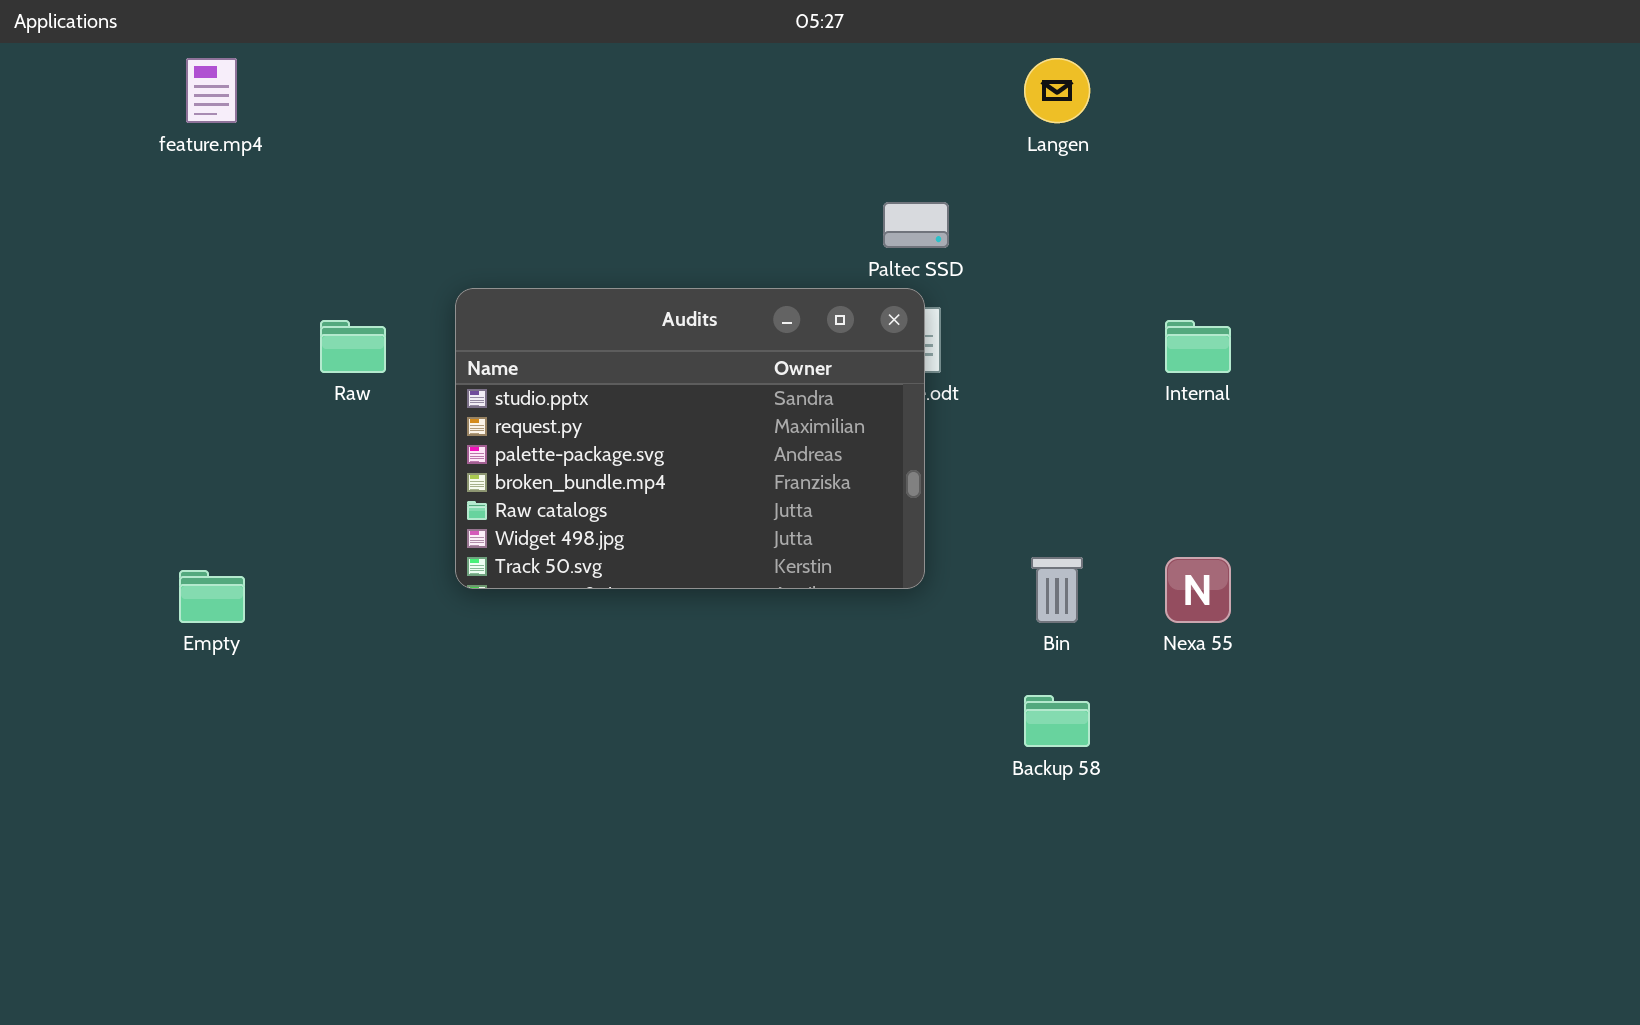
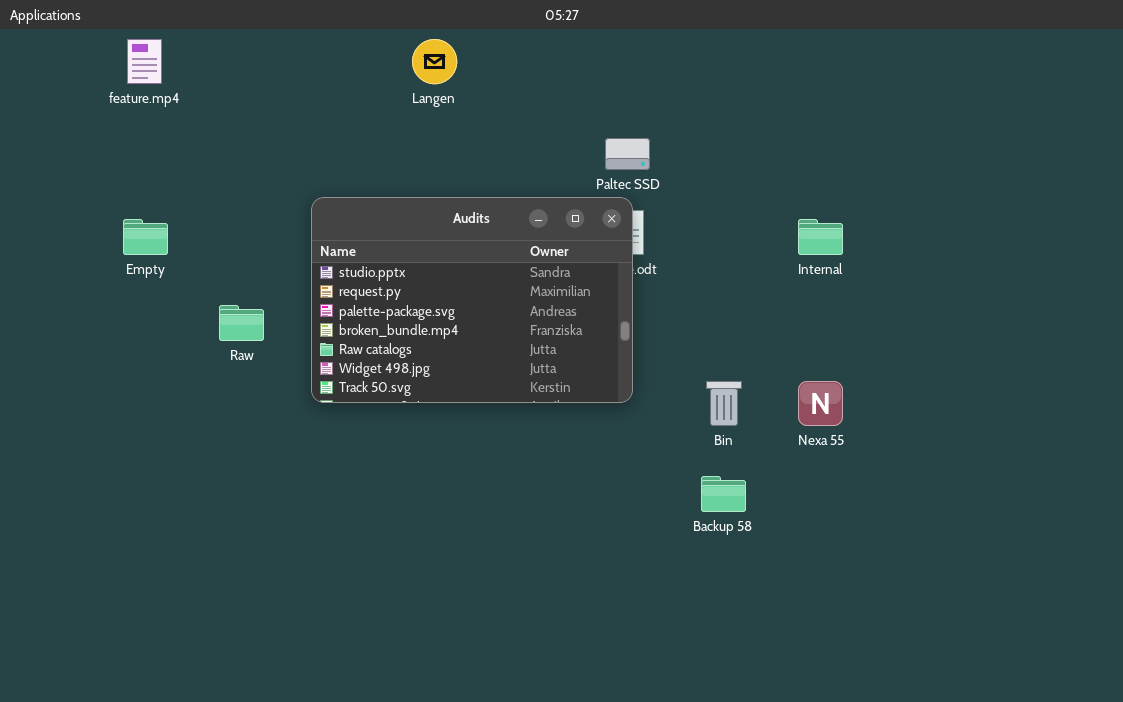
Langen: [1024,58,1090,123] -> [412,39,457,84], moved
Raw: [320,320,386,373] -> [219,305,264,341], moved
Empty: [179,570,245,623] -> [123,219,168,255], moved

